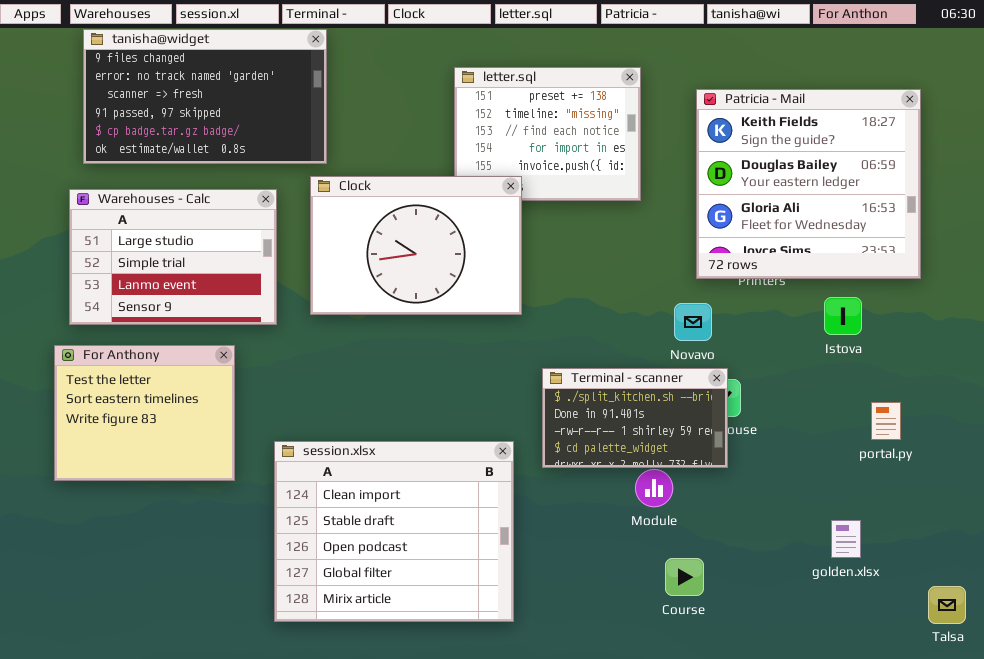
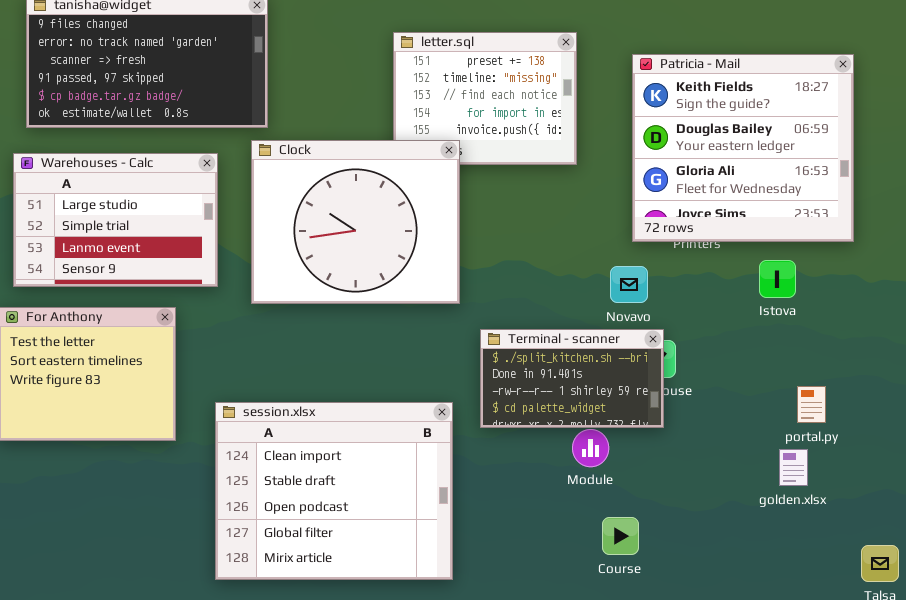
Clock: [310,176,522,315] -> [251,140,460,304], resized
portal.py: [871,402,901,440] -> [797,386,826,423], moved
golden.xlsx: [831,520,861,558] -> [779,449,808,486], moved

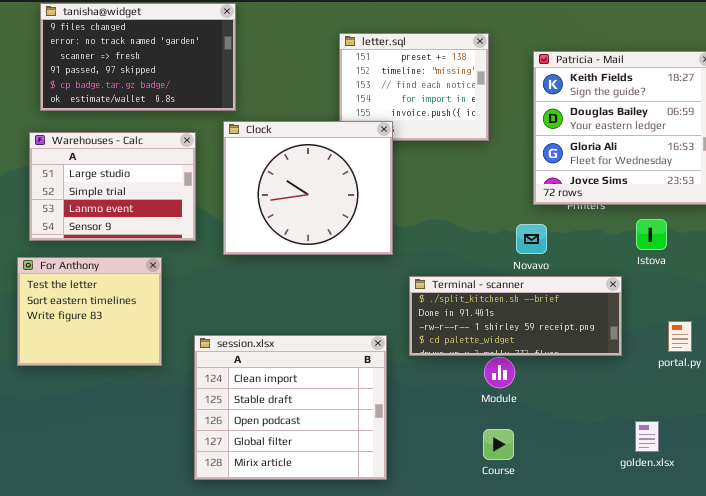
Terminal - scanner: [480,329,664,428] -> [409,276,622,356], resized
golden.xlsx: [779,449,808,486] -> [635,421,659,452], moved
Course: [602,517,639,555] -> [483,429,514,460], moved

